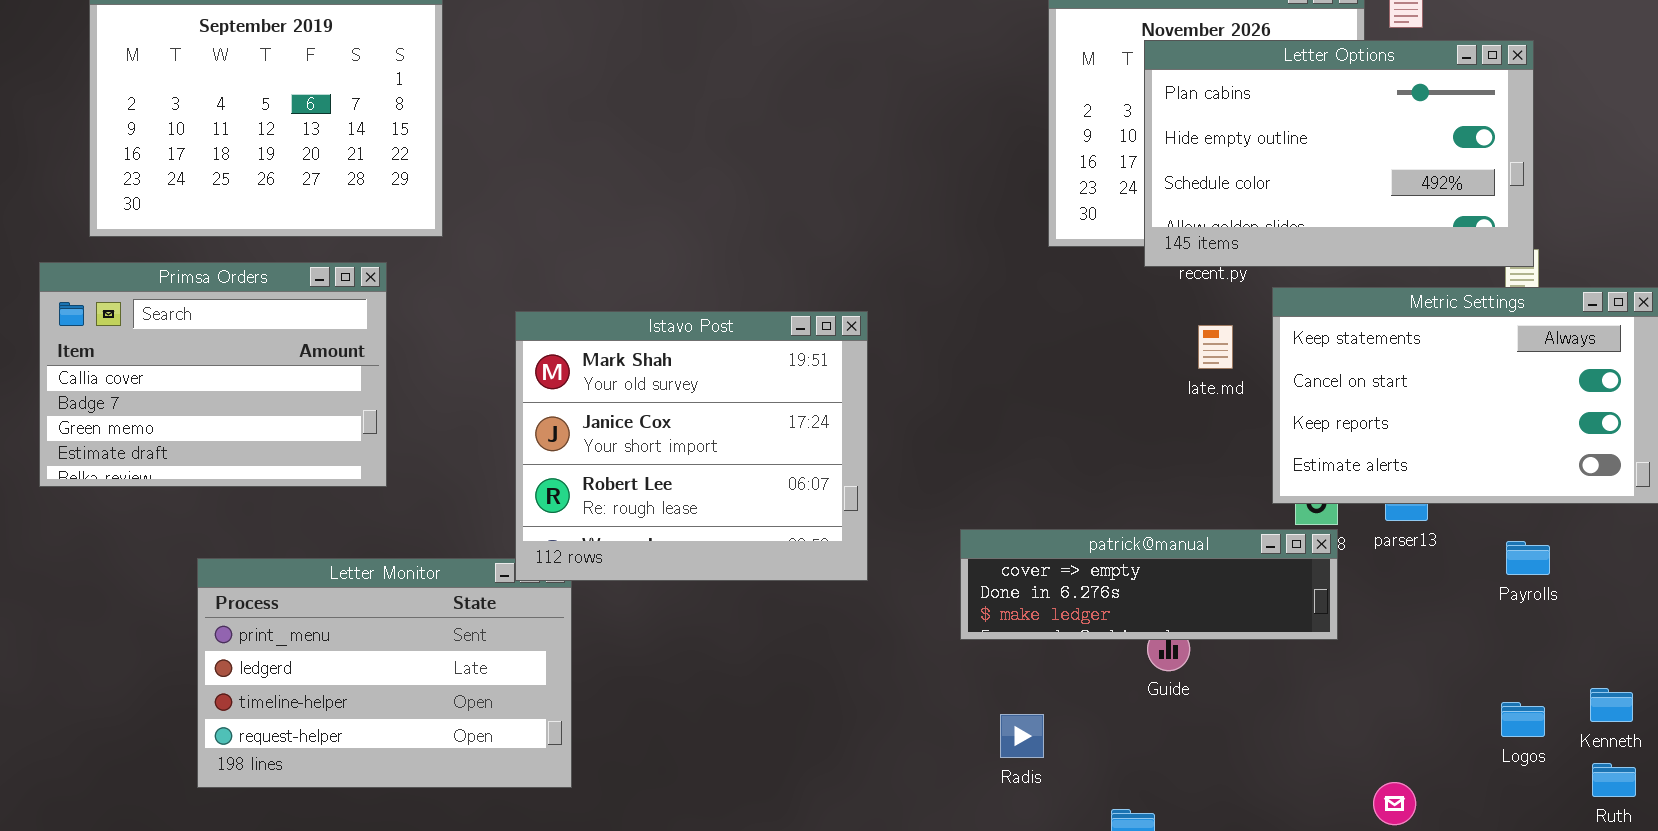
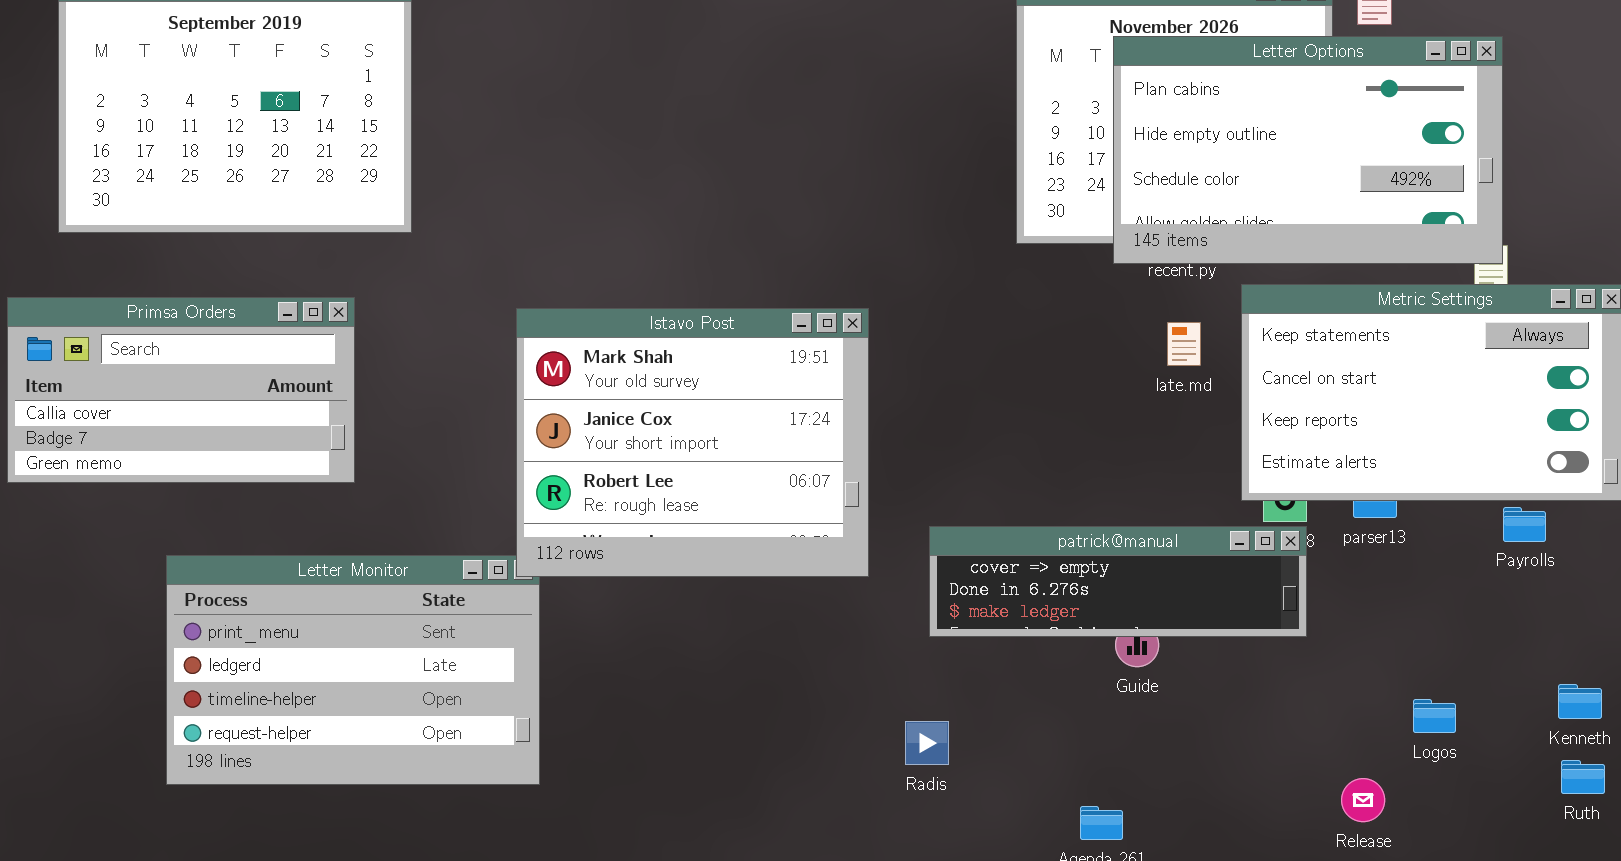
Primsa Orders: [39,262,387,487] -> [7,297,355,483], resized
Istavo Post: [515,311,868,581] -> [516,308,869,577], moved
Payrolls: [1506,541,1550,575] -> [1503,507,1546,542], moved
Logos: [1501,702,1545,737] -> [1413,699,1456,733], moved
Radis: [1000,714,1044,758] -> [905,721,949,765], moved

